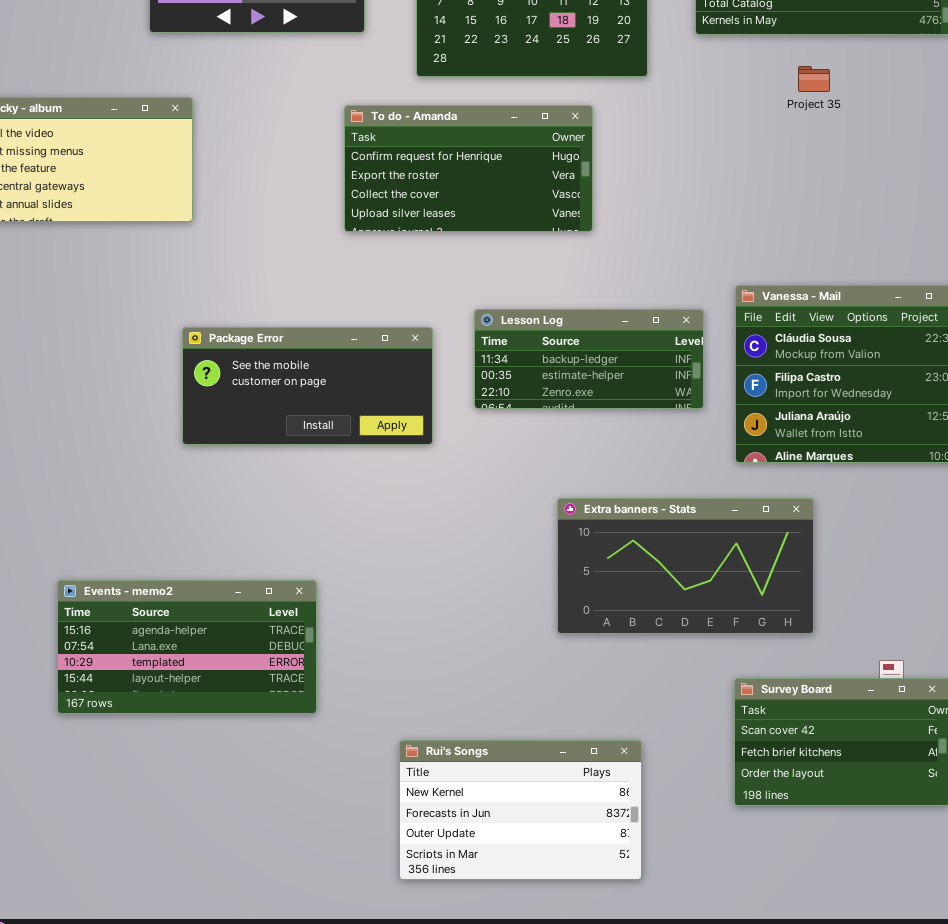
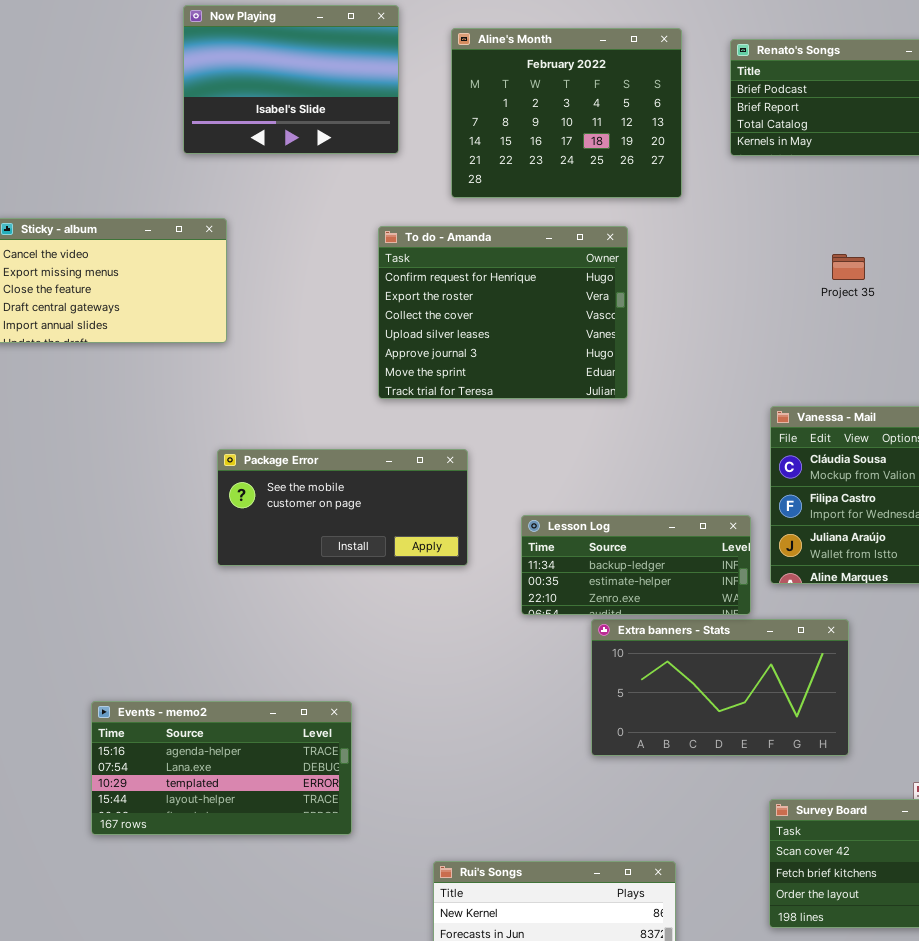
Project 35: [798,66,830,92] -> [832,254,865,280], moved
To do - Amanda: [344,105,593,232] -> [378,226,628,399], resized
Lesson Log: [474,309,704,409] -> [521,515,751,615], moved

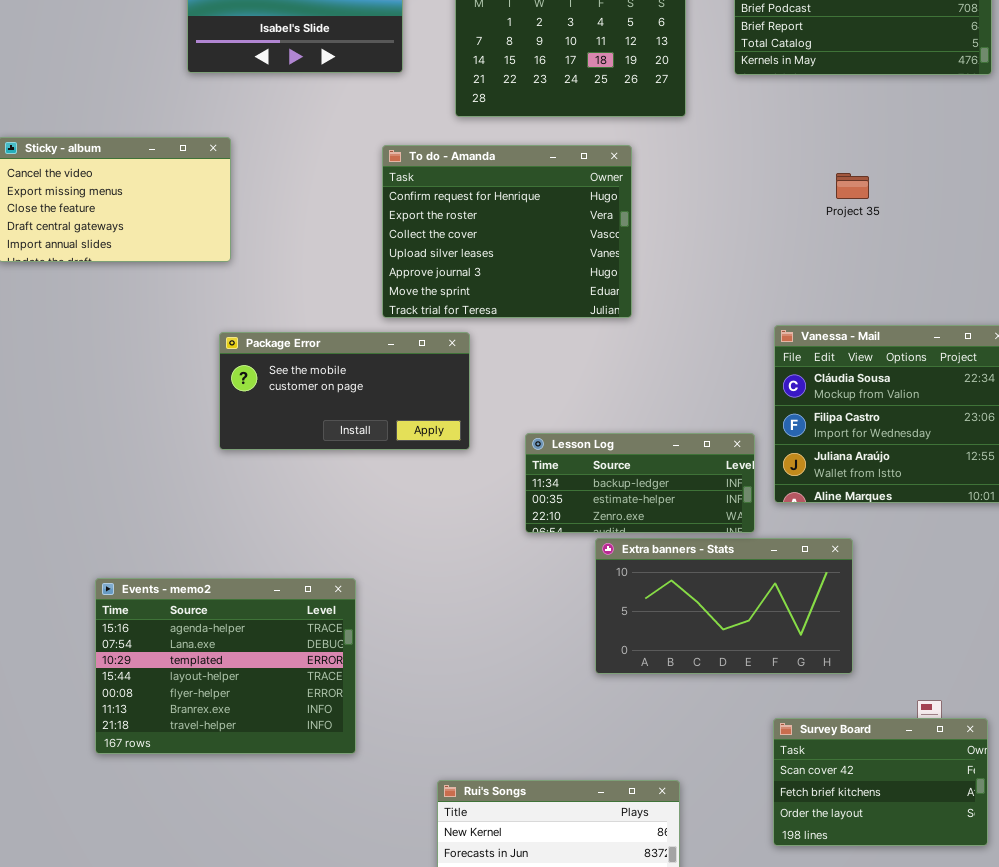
Package Error: [217,449,468,566] -> [219,332,470,450], moved
Events - memo2: [91,701,352,835] -> [95,578,356,754], resized

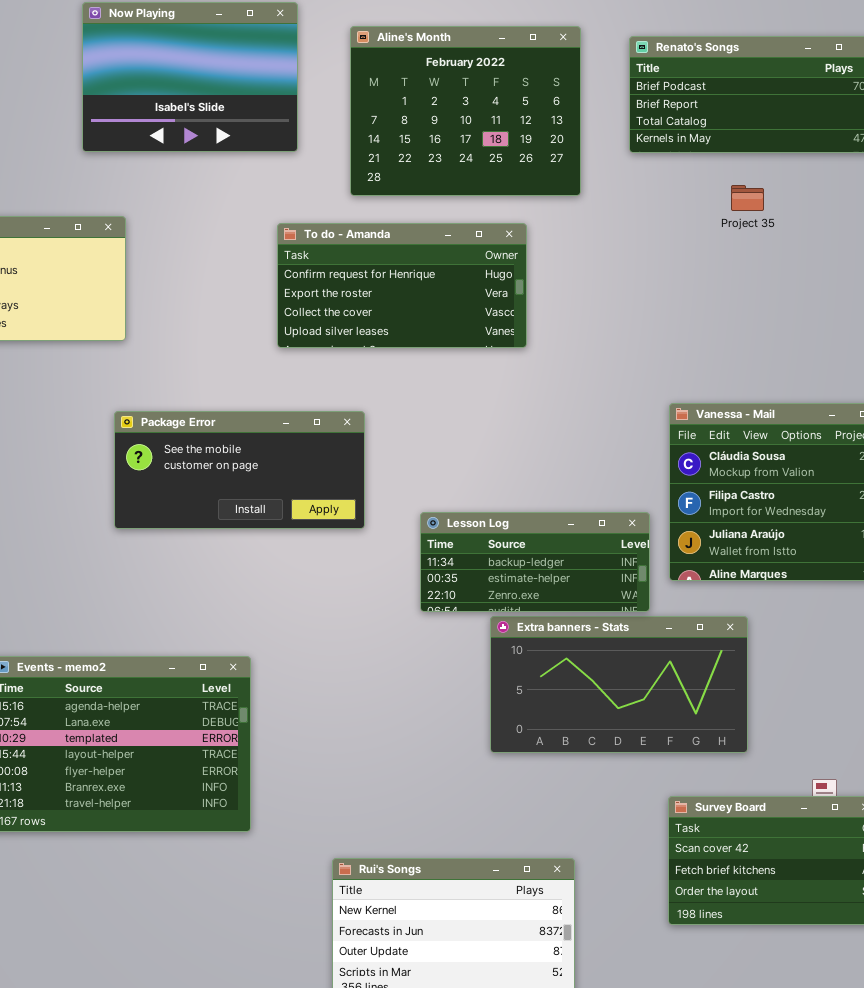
To do - Amanda: [382,145,632,318] -> [277,223,527,348], resized
Project 35: [836,173,869,199] -> [731,185,764,211], moved

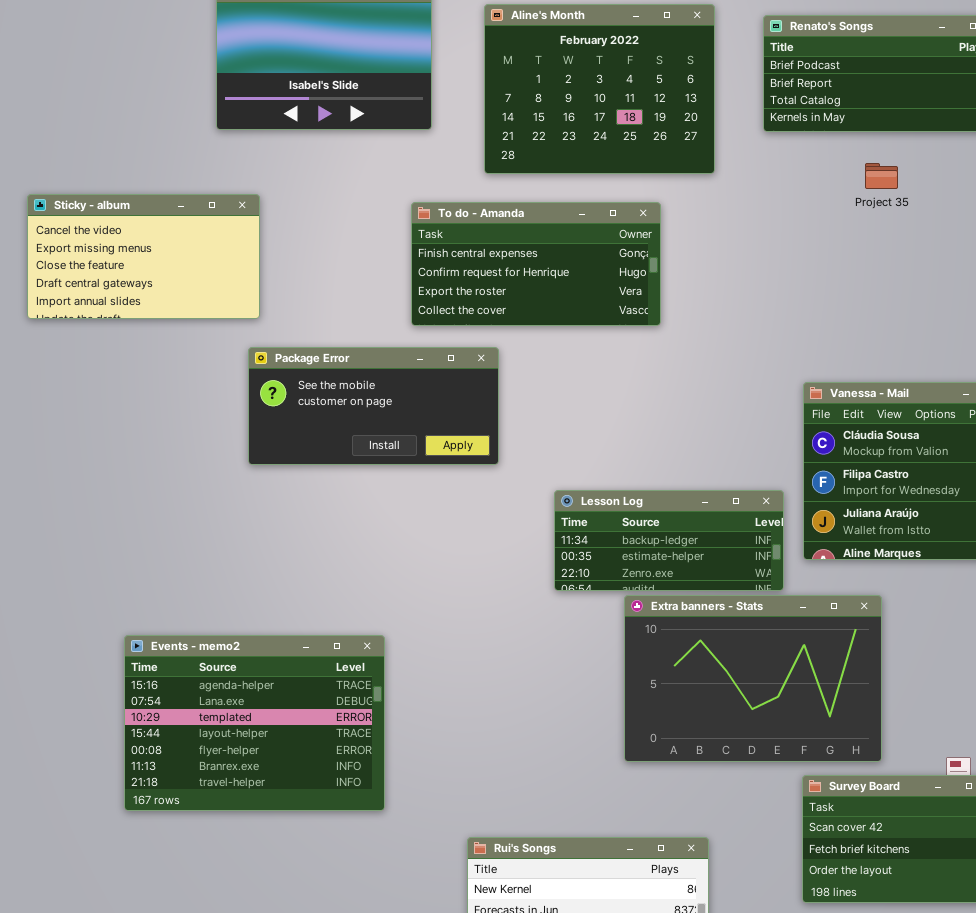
To do - Amanda: [277,223,527,348] -> [411,202,661,326], scrolled up 1 row
Package Error: [114,411,365,529] -> [248,347,499,465], moved
Extra banners - Stats: [490,616,748,753] -> [624,595,882,762], resized

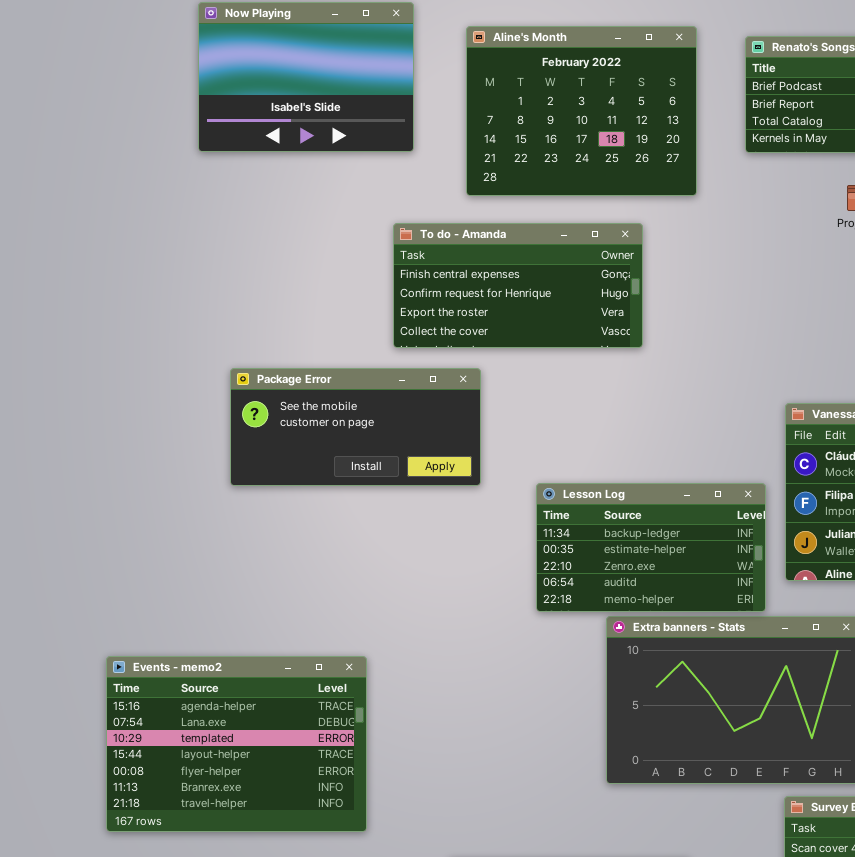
Sticky - album: [27,194,260,319] -> none, closed
Lesson Log: [554,490,784,591] -> [536,483,766,612], resized

